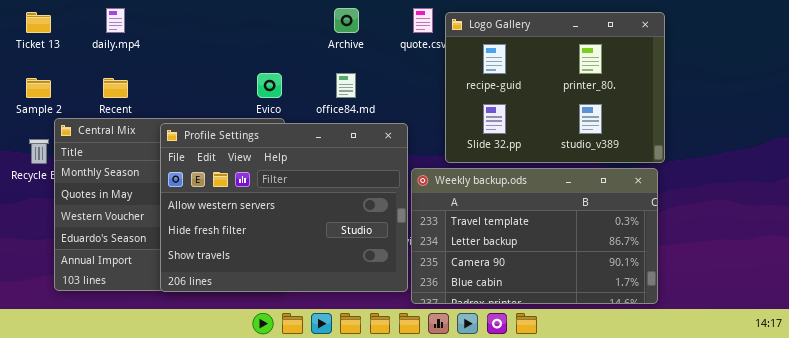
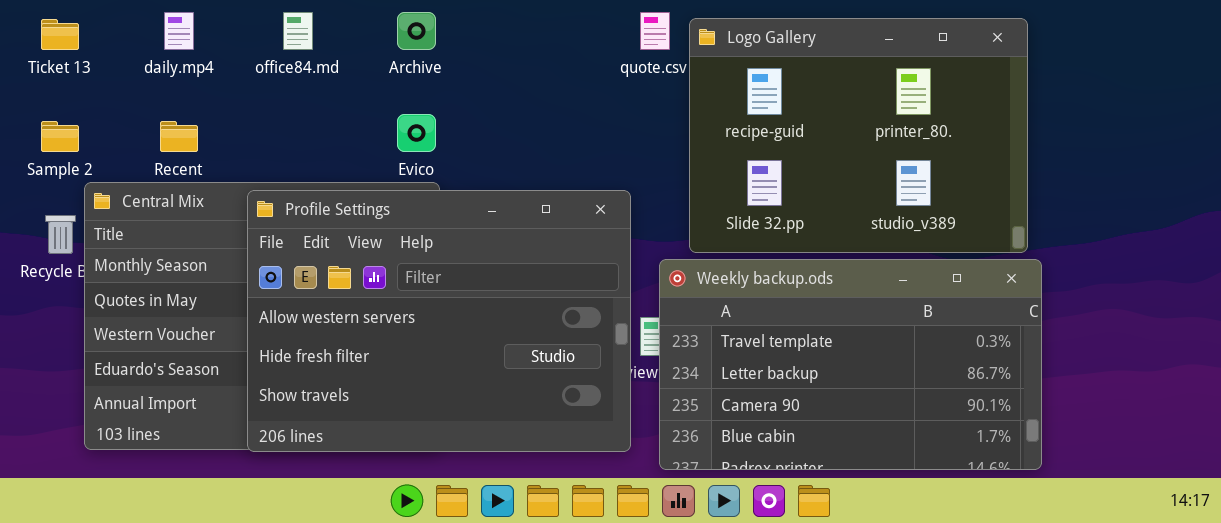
Archive: [334,8,359,33] -> [397,12,436,50], moved
office84.md: [336,73,356,98] -> [283,12,313,50], moved
Weekly backup.ods: [411,168,658,304] -> [659,259,1042,470], moved

